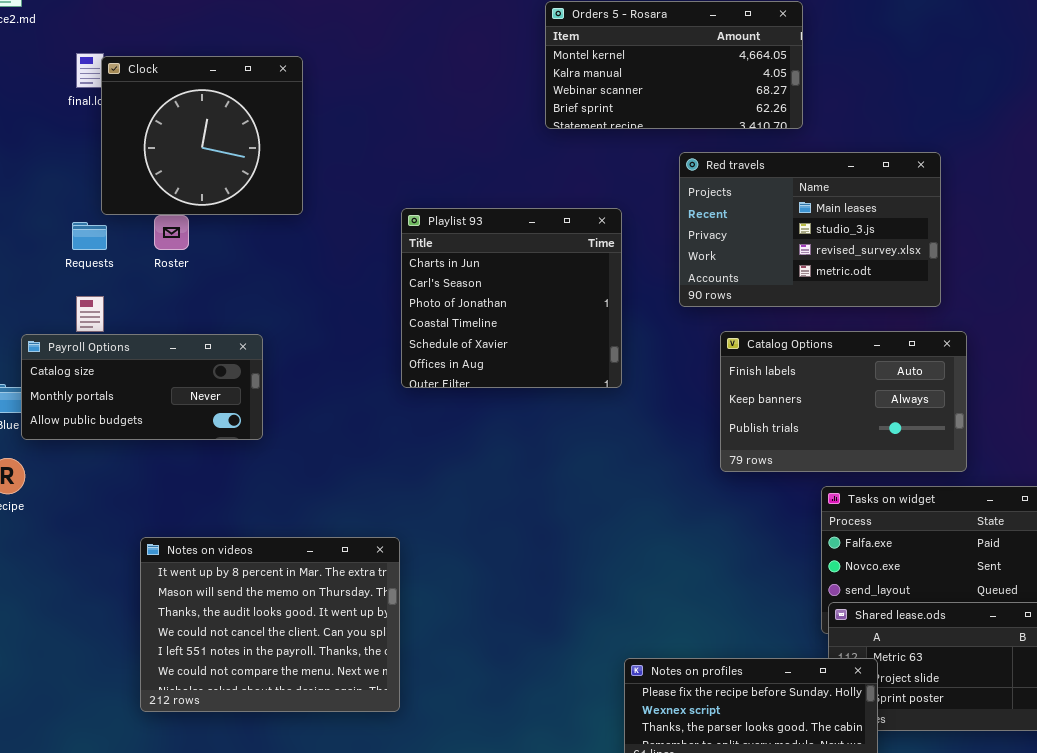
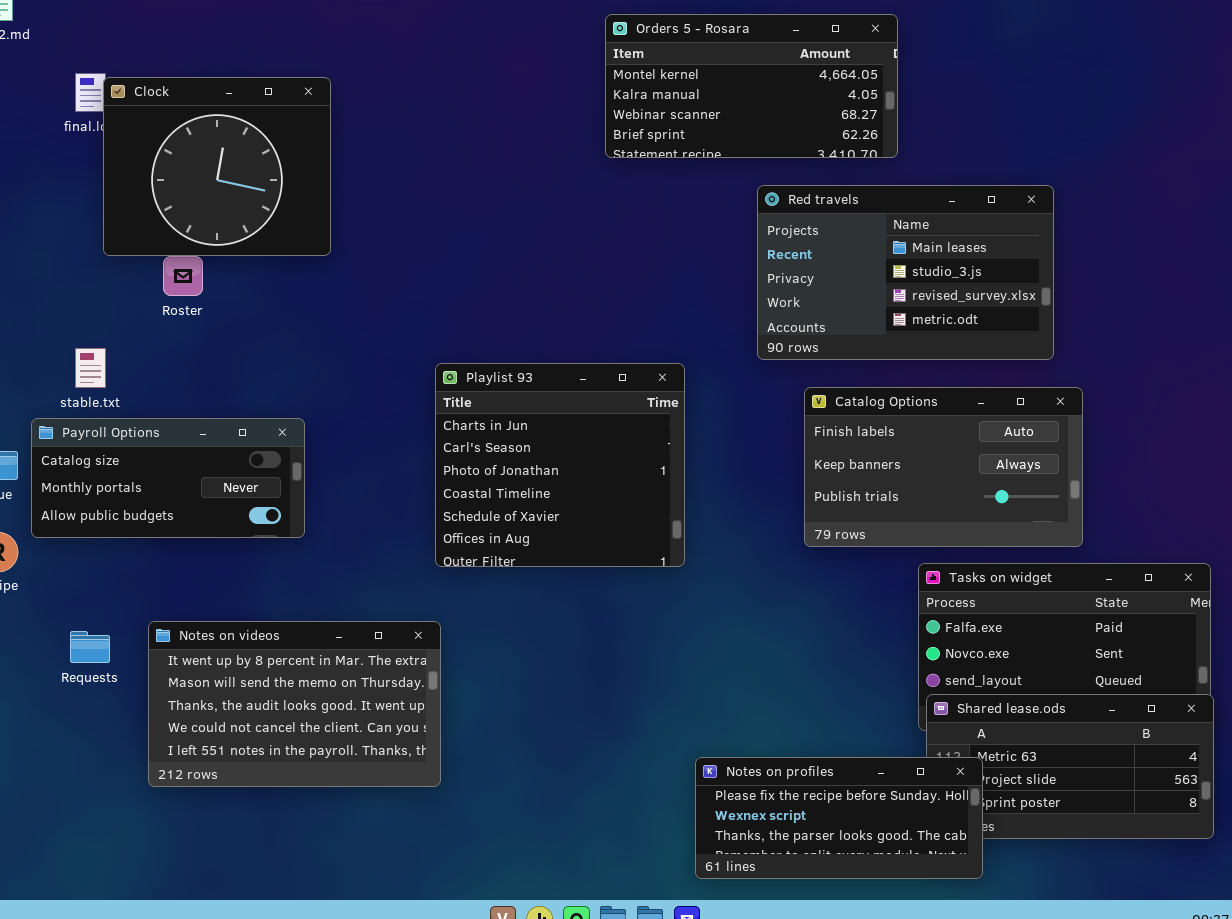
Playlist 93: [401,208,622,388] -> [435,363,685,567], moved
Requests: [72,222,107,250] -> [70,631,110,663], moved
Payroll Options: [21,334,263,440] -> [31,418,305,538], moved
Notes on videos: [140,537,400,712] -> [148,621,441,787], resized

